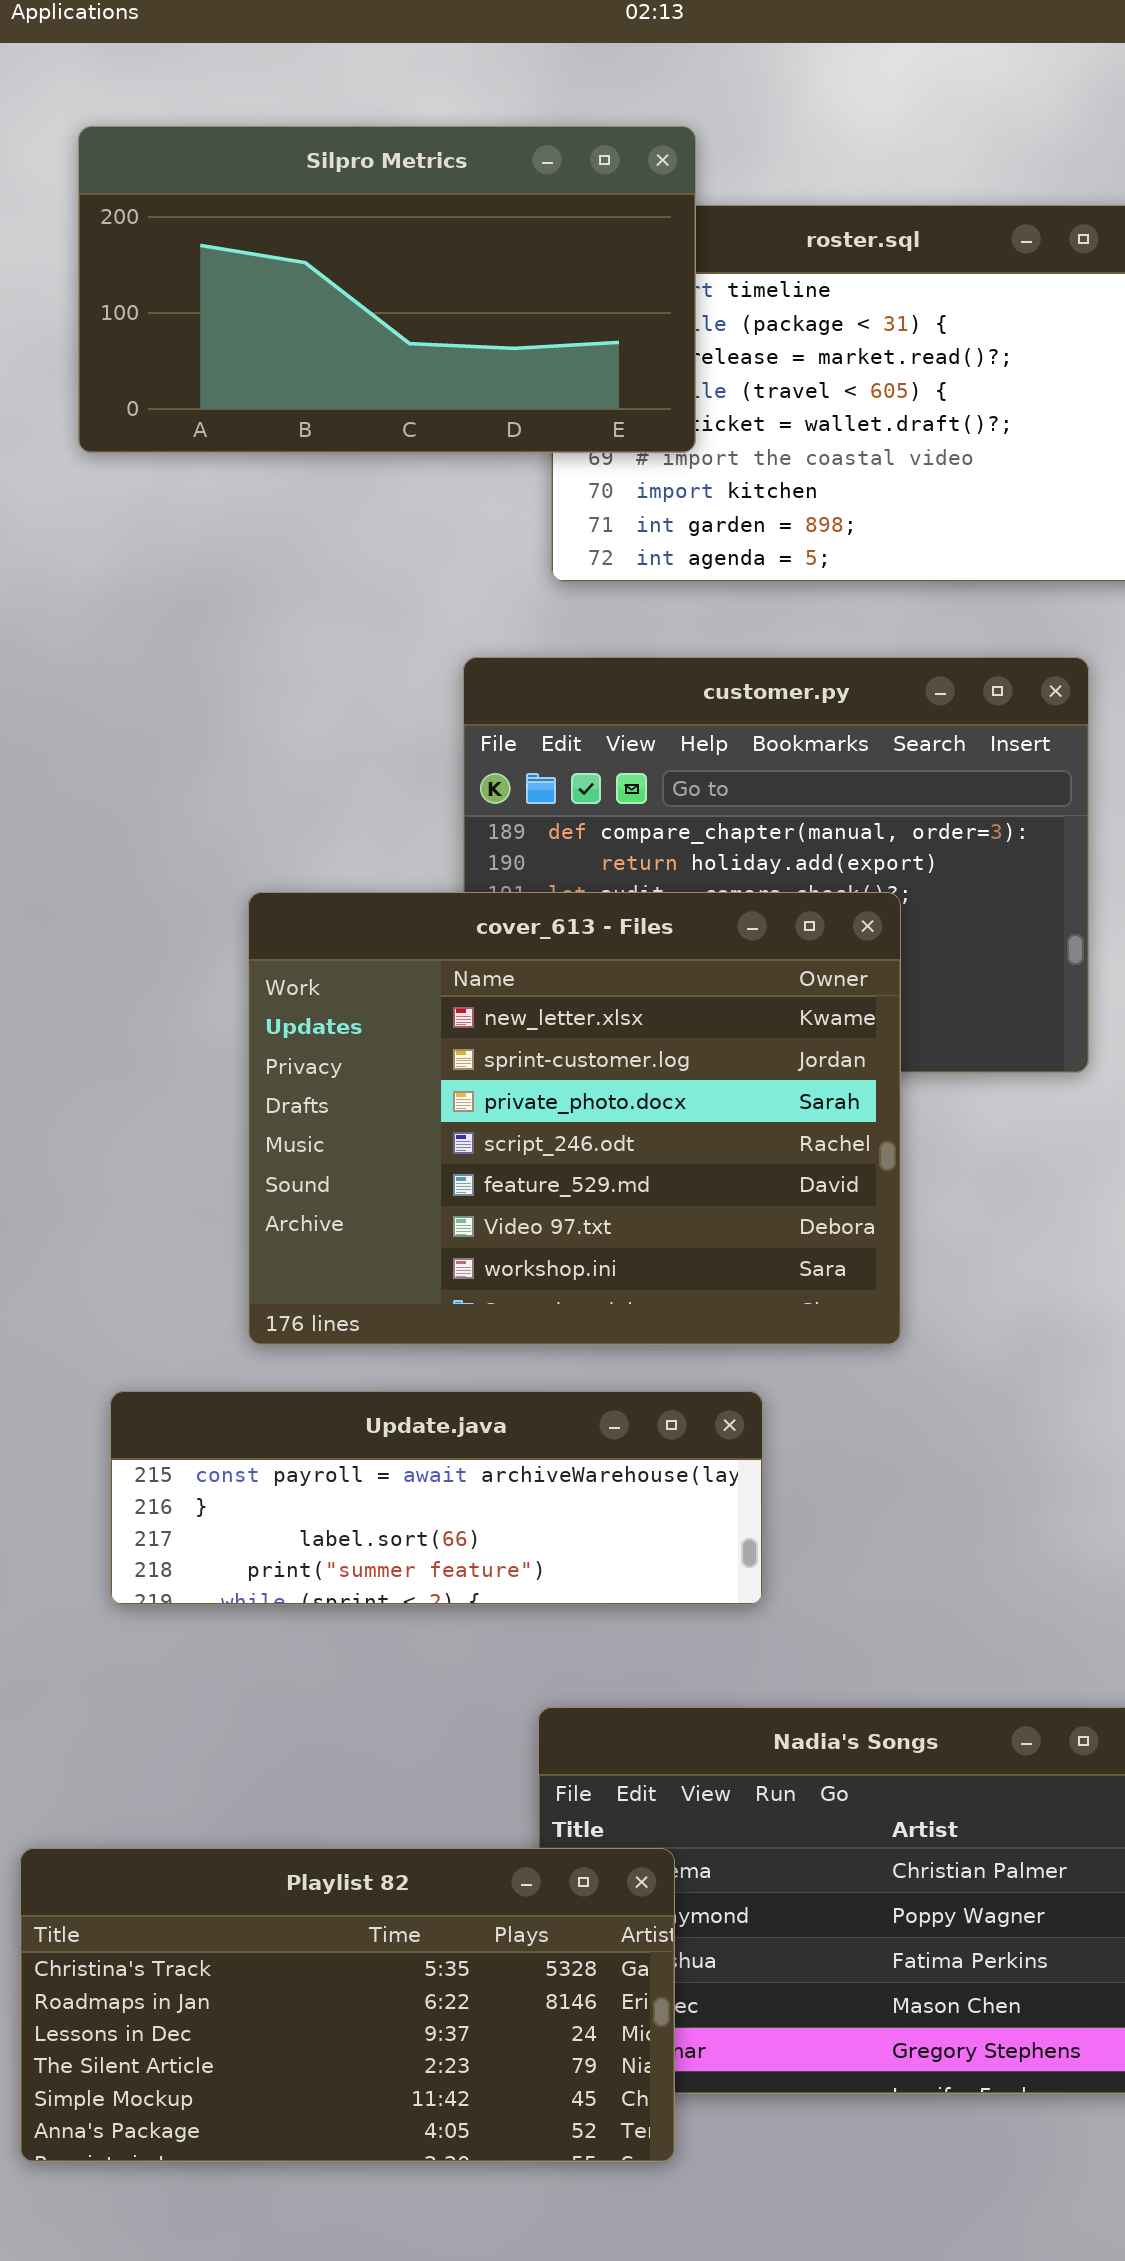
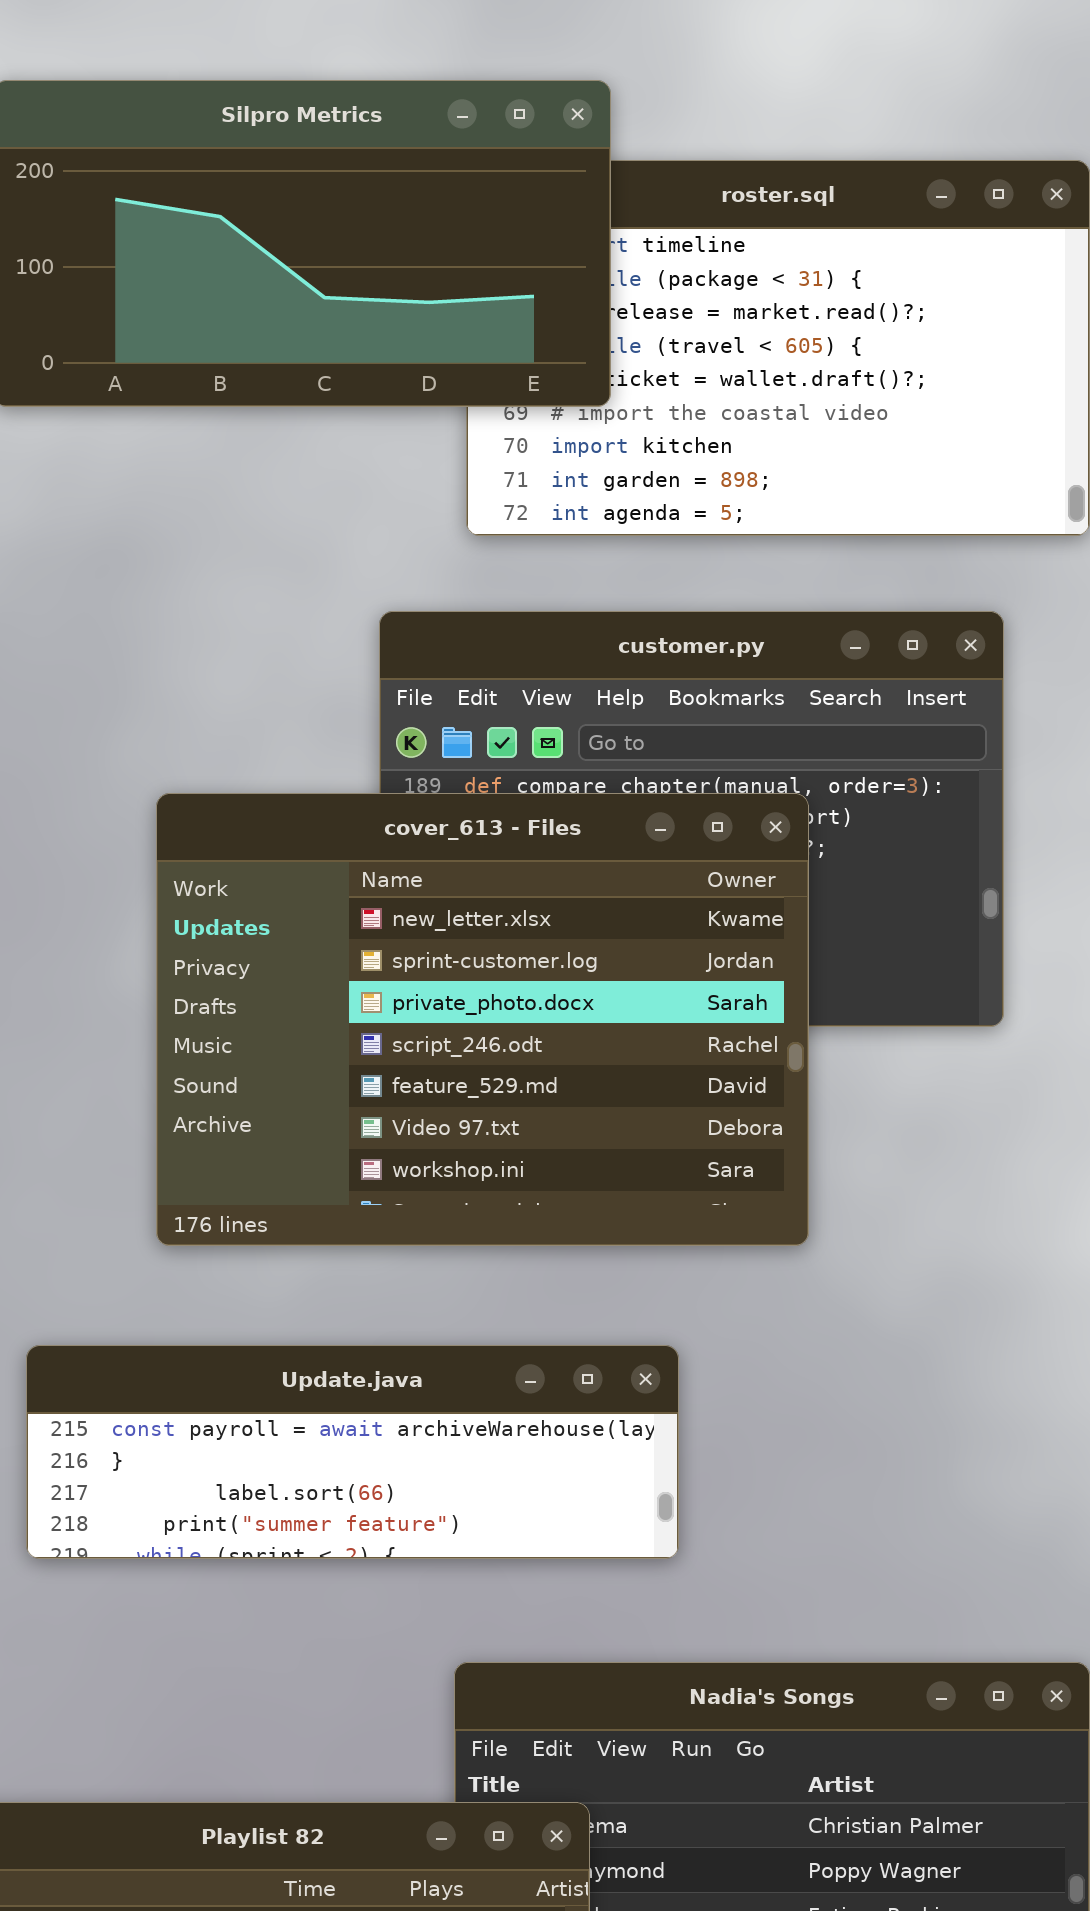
cover_613 - Files: [248,892,901,1345] -> [156,793,809,1246], moved

